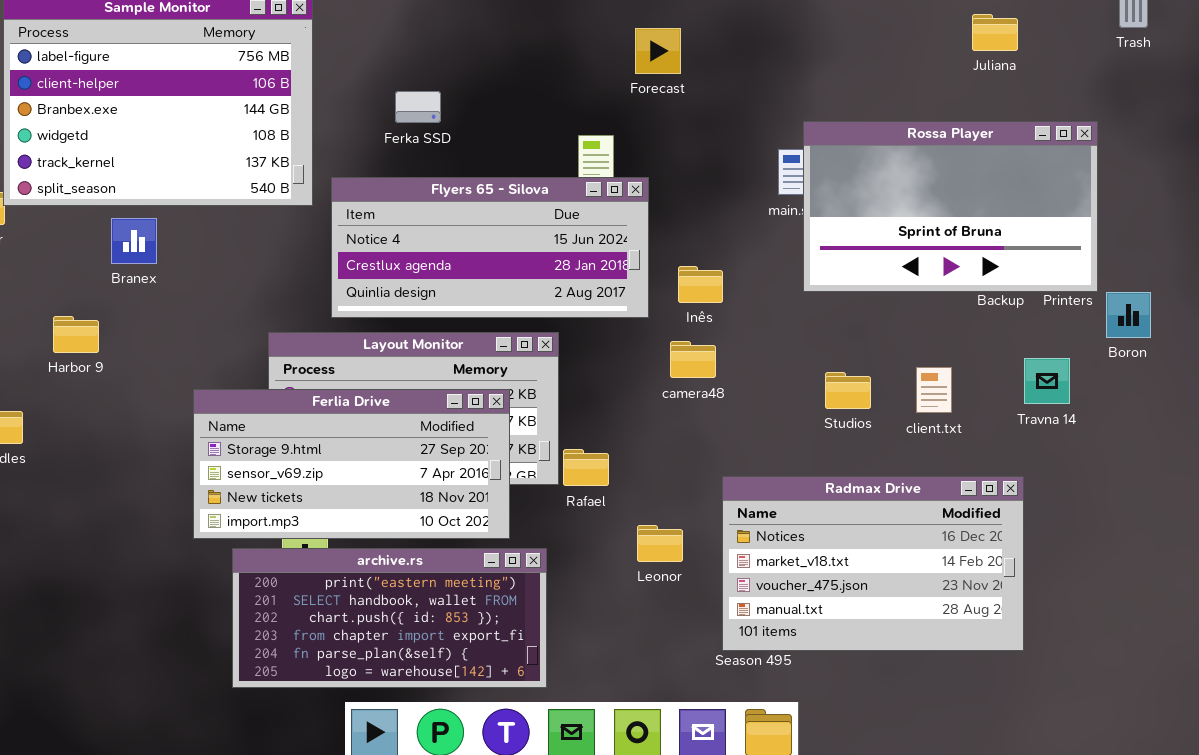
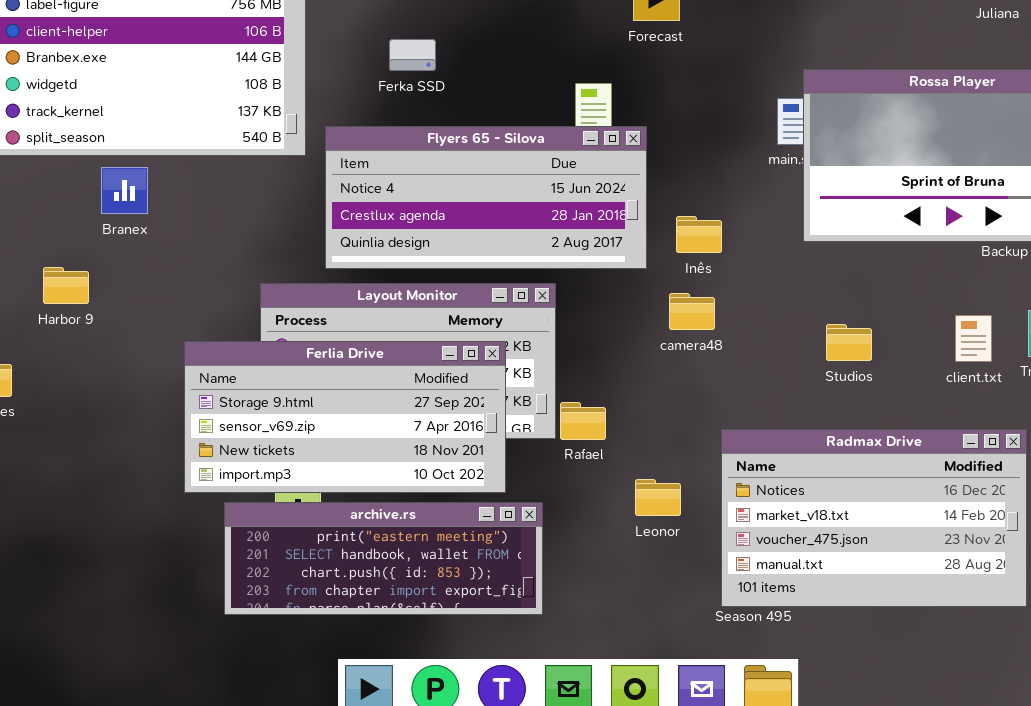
client.txt: [916,367,952,413] -> [955,315,992,362], moved
archive.rs: [232,548,547,688] -> [224,502,543,615], resized

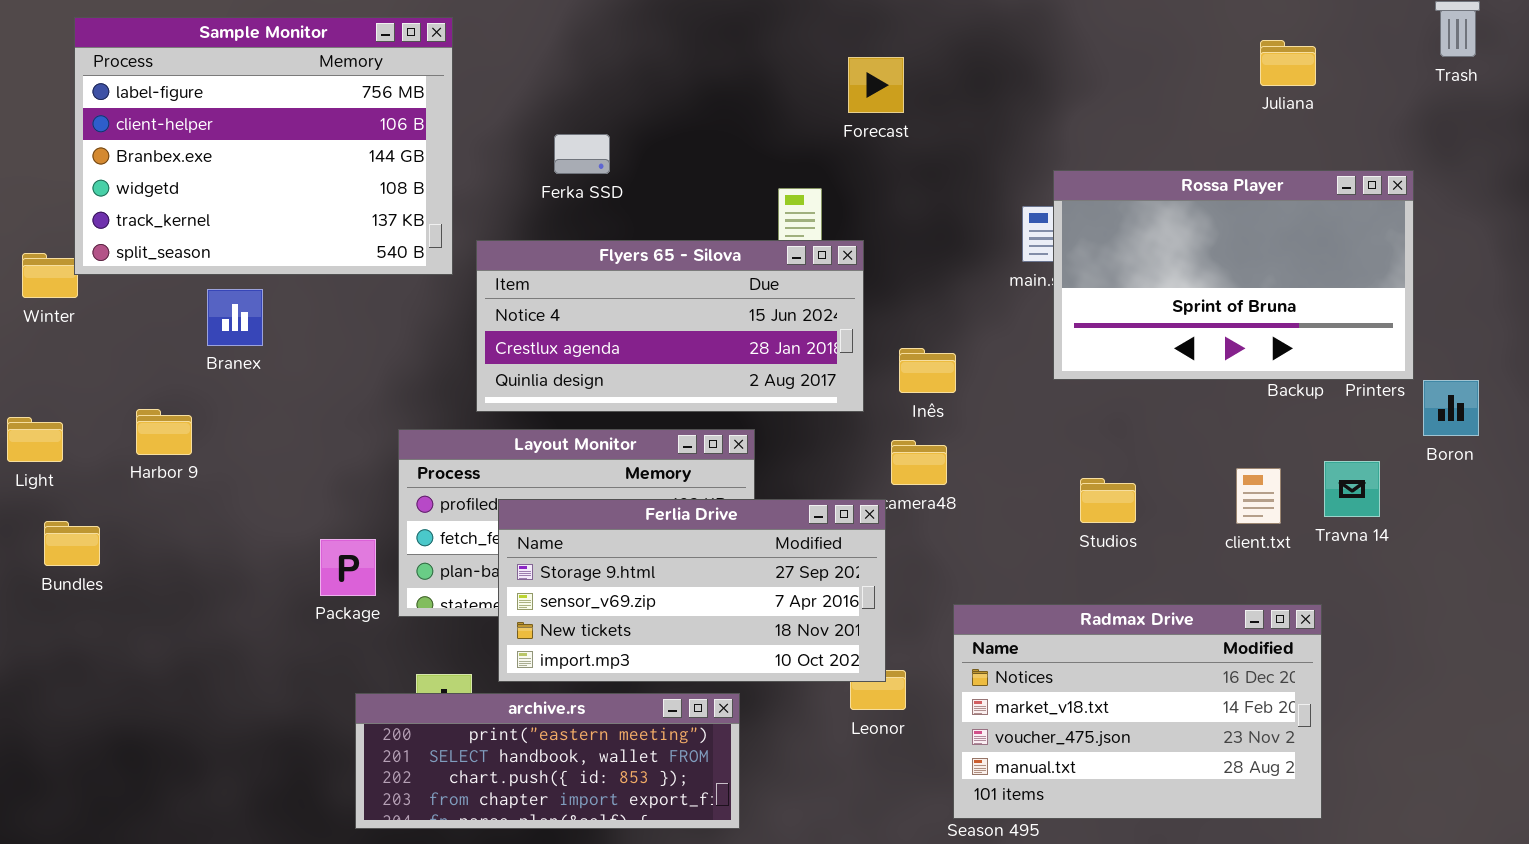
Ferlia Drive: [184,341,506,493] -> [498,499,886,682], moved

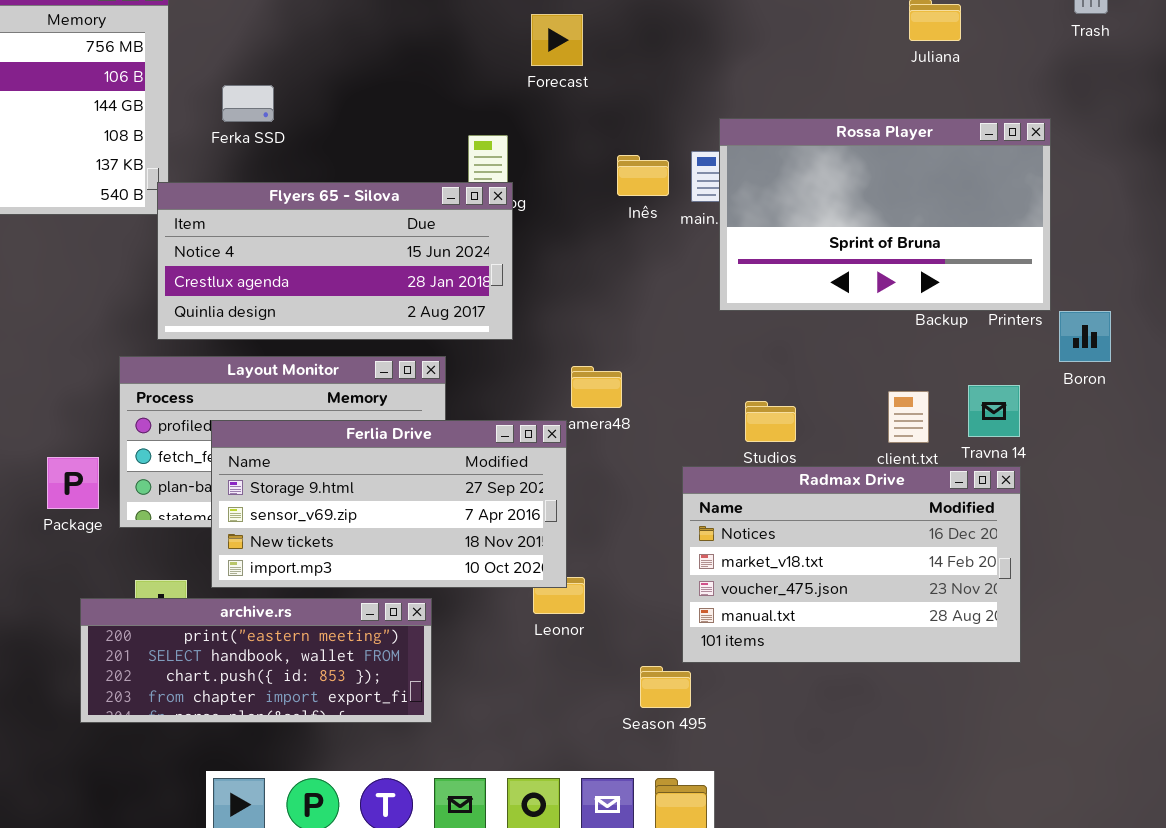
Ferka SSD: [554,134,610,174] -> [222,85,274,122], moved
Flyers 65 - Silova: [476,240,864,412] -> [157,182,513,340], moved
Inês: [899,348,956,393] -> [617,155,669,196], moved
Radmax Drive: [953,604,1322,819] -> [682,466,1021,663], moved

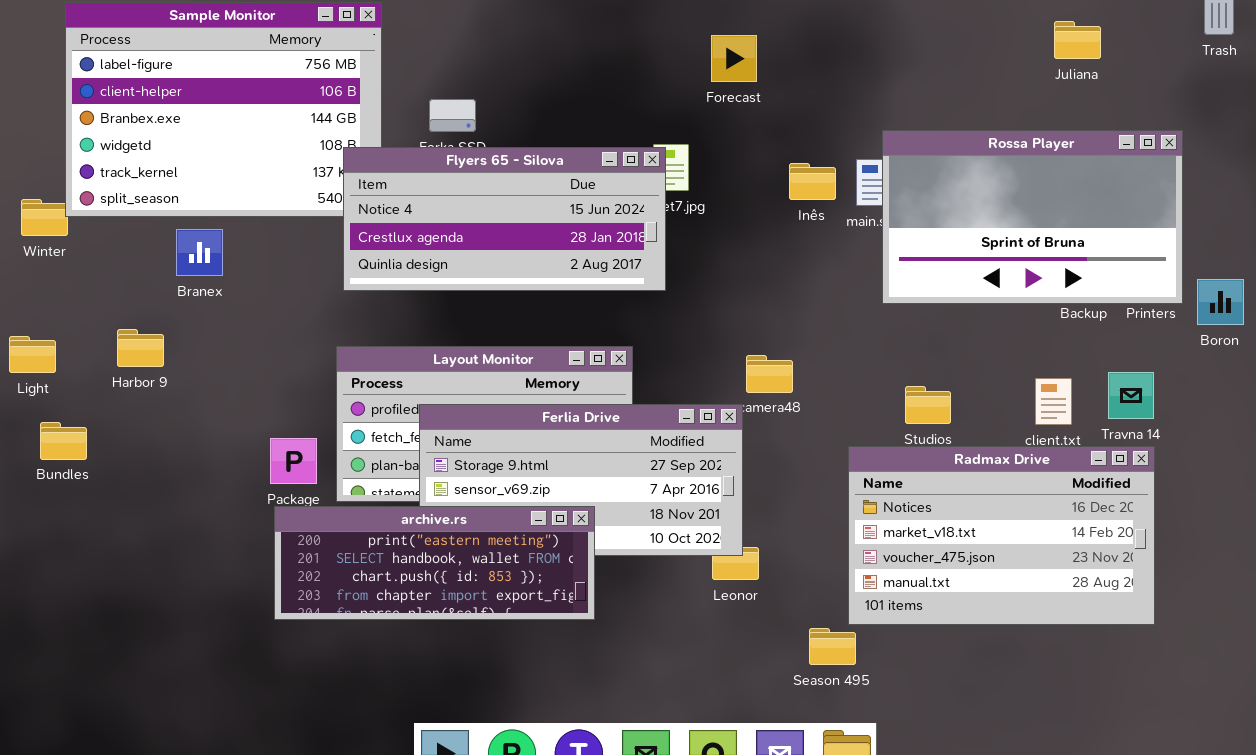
Flyers 65 - Silova: [157,182,513,340] -> [343,147,666,291], moved
Boron: [1059,311,1111,362] -> [1197,279,1244,325], moved
archive.rs: [80,598,432,723] -> [274,506,595,620], moved

